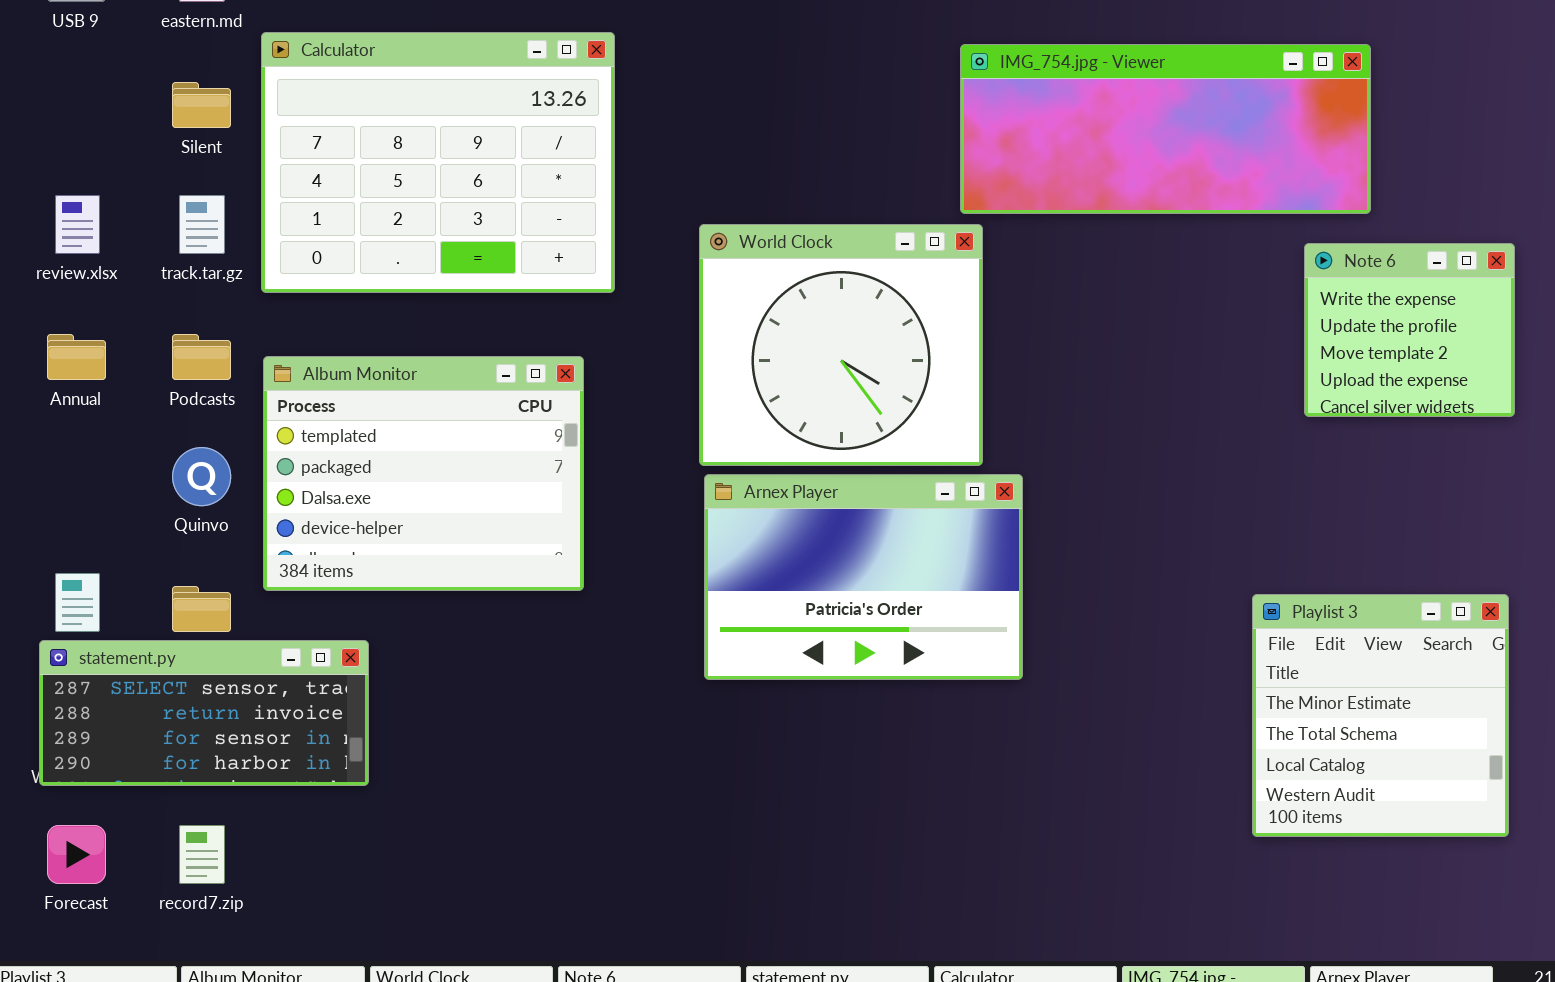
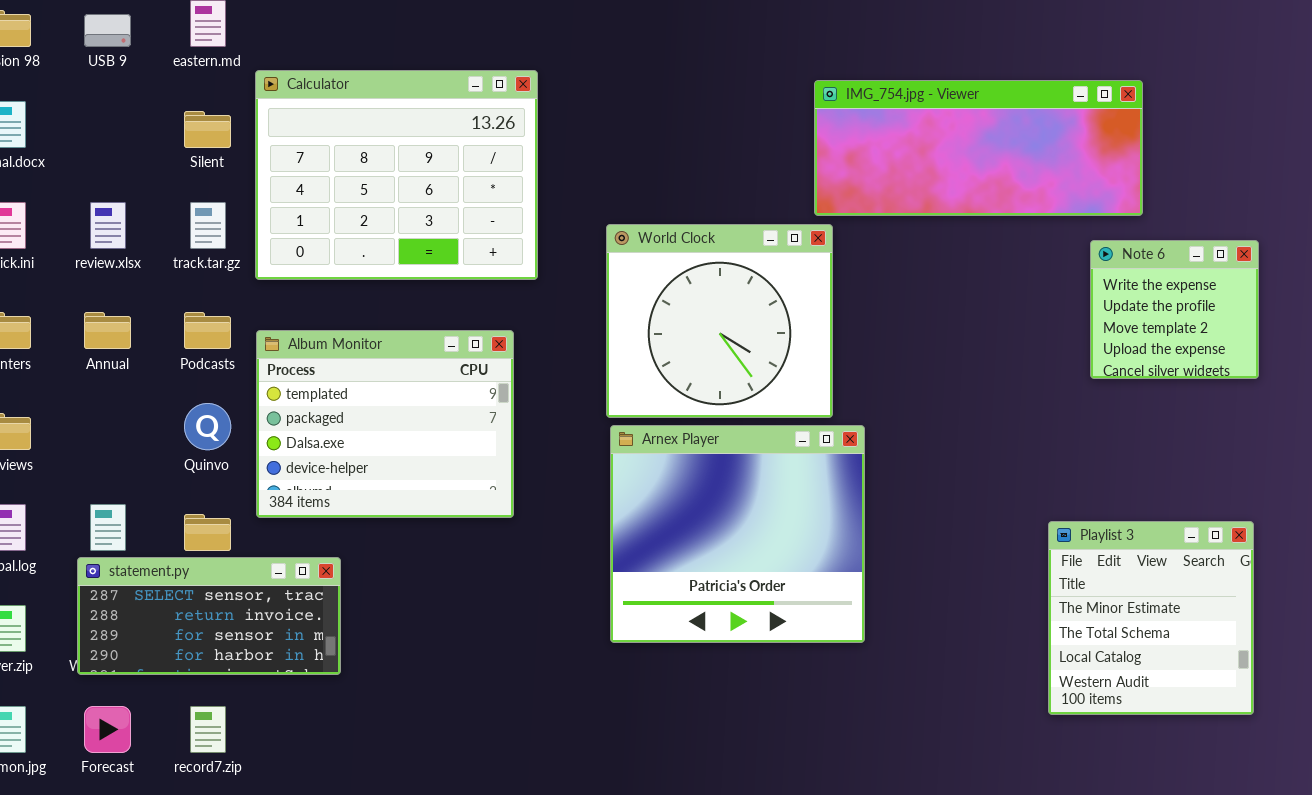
Arnex Player: [704,474,1023,680] -> [610,425,865,643], resized

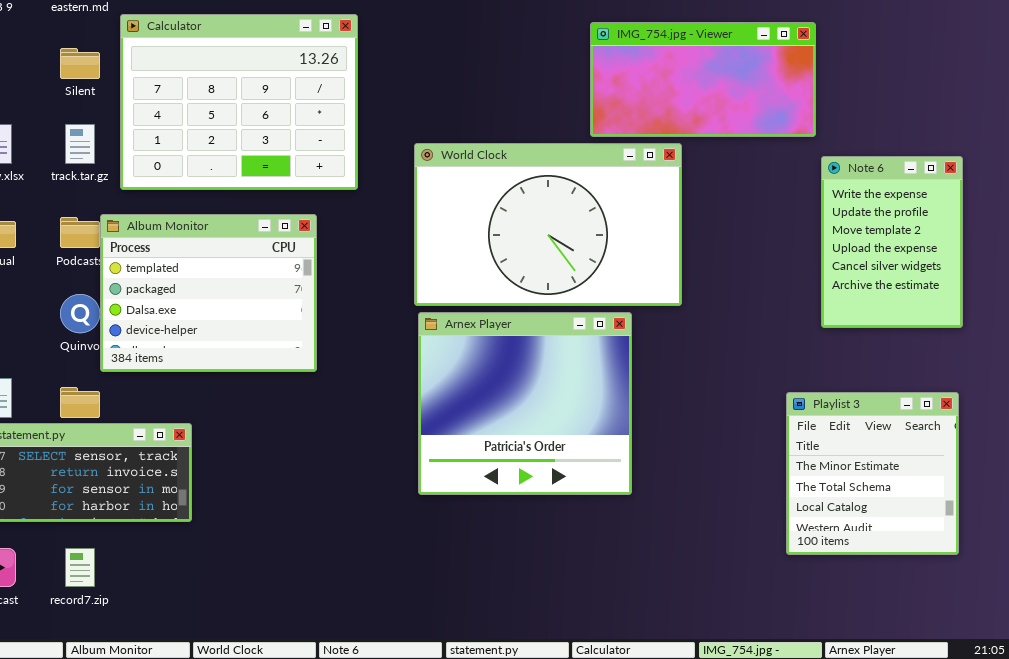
IMG_754.jpg - Viewer: [814,80,1143,216] -> [590,22,816,137], resized
World Clock: [606,224,833,418] -> [414,143,682,306], resized
Note 6: [1090,240,1259,379] -> [821,156,963,328], resized
Album Monitor: [256,330,514,518] -> [100,214,317,372], moved

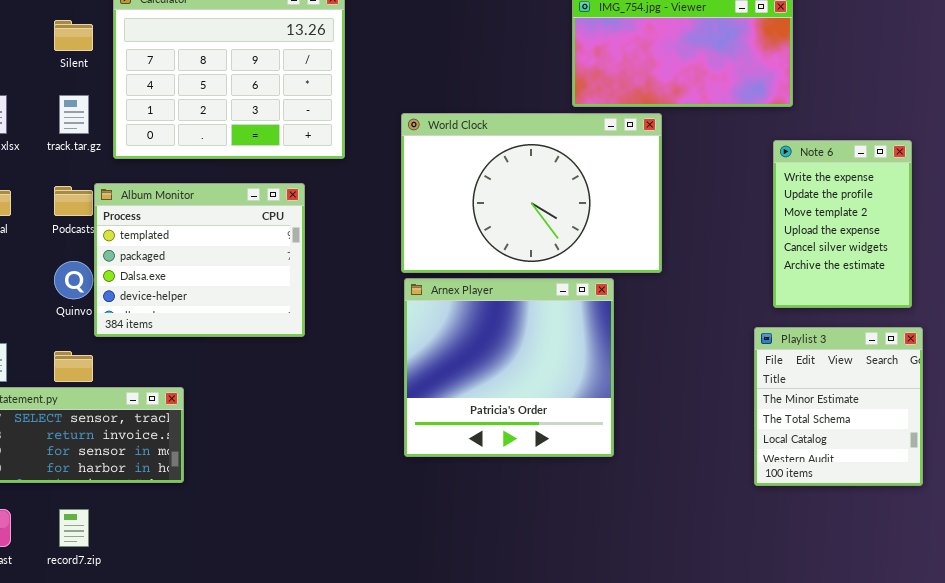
Note 6: [821,156,963,328] -> [773,140,912,308], moved
Playlist 3: [786,392,959,555] -> [754,327,923,486], moved

